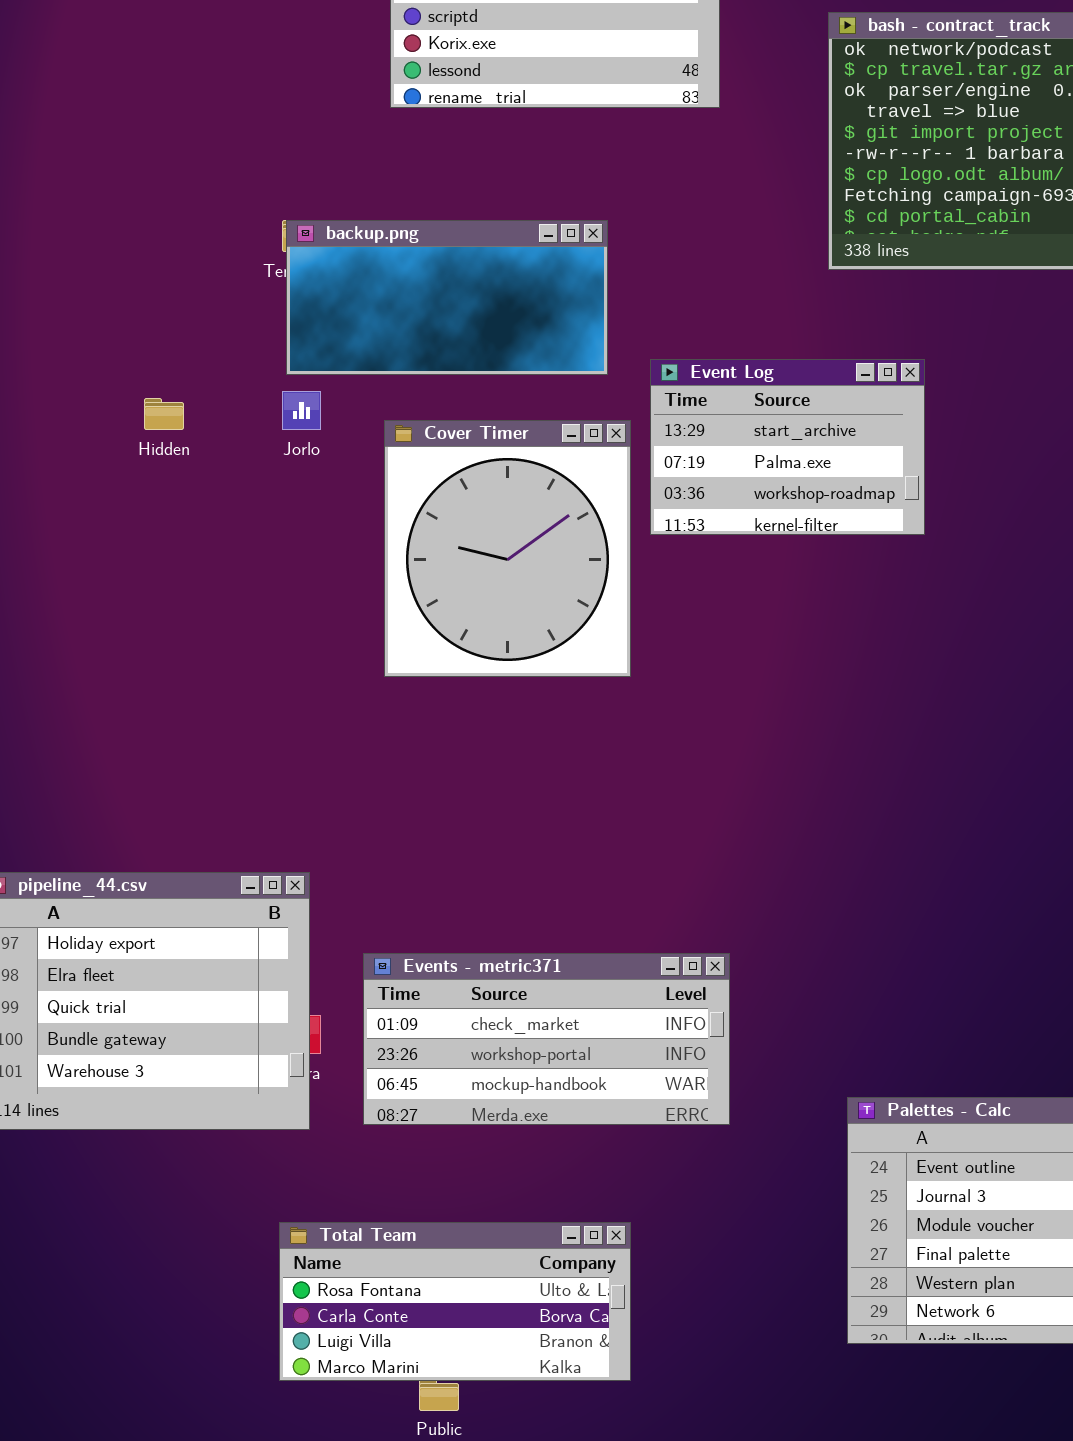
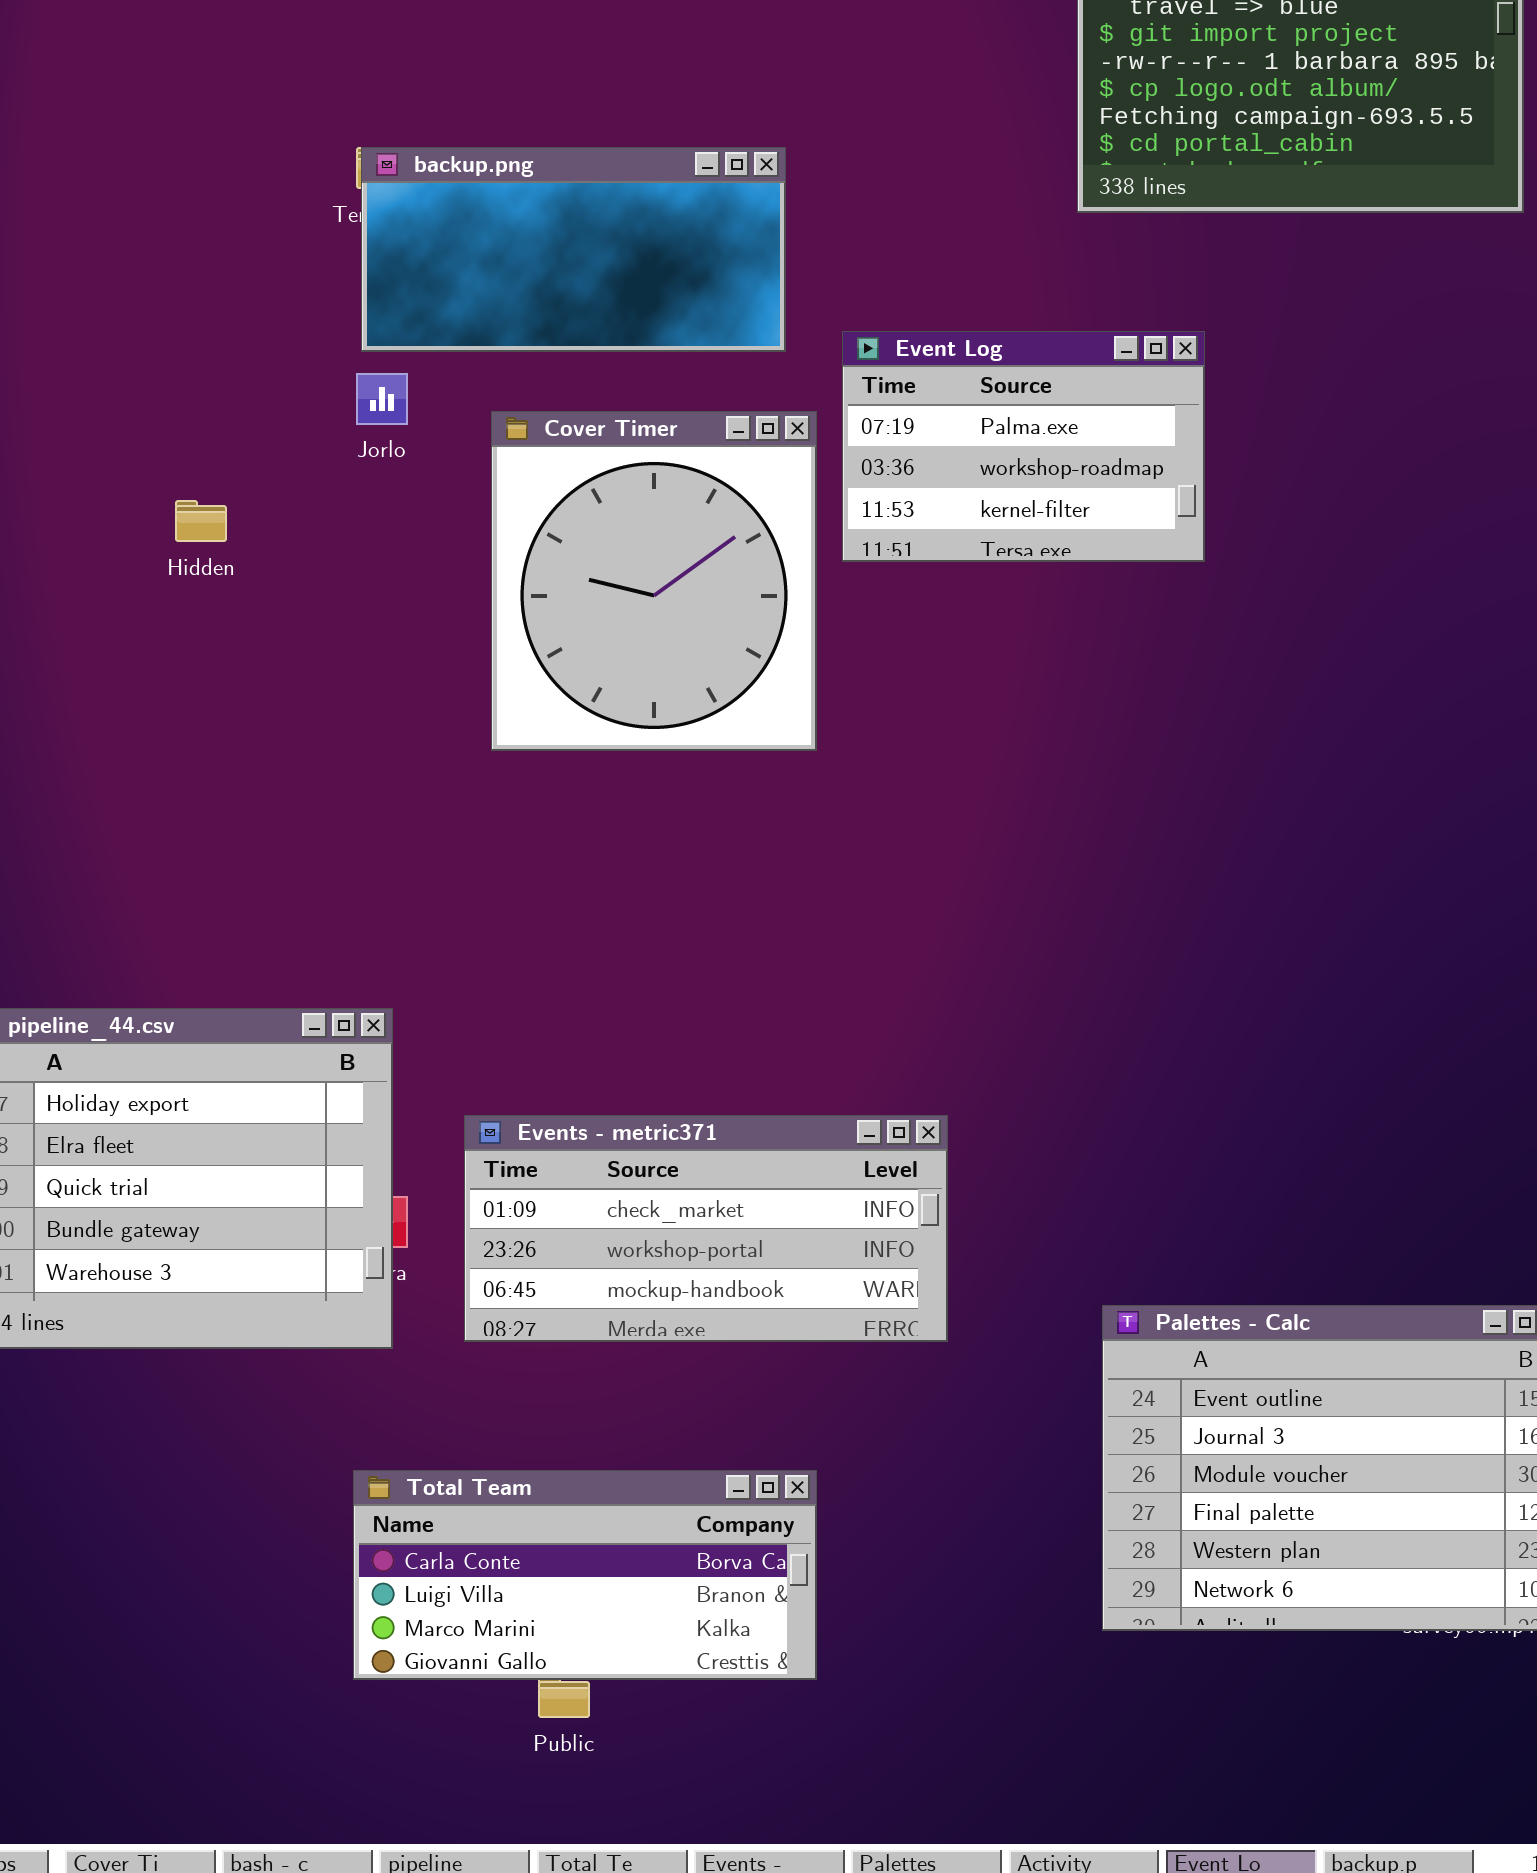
Event Log: [650,359,925,535] -> [842,331,1205,562], scrolled down 1 row
Hidden: [144,398,184,430] -> [175,500,227,542], moved
Total Team: [279,1222,631,1381] -> [353,1470,817,1680], scrolled down 1 row

